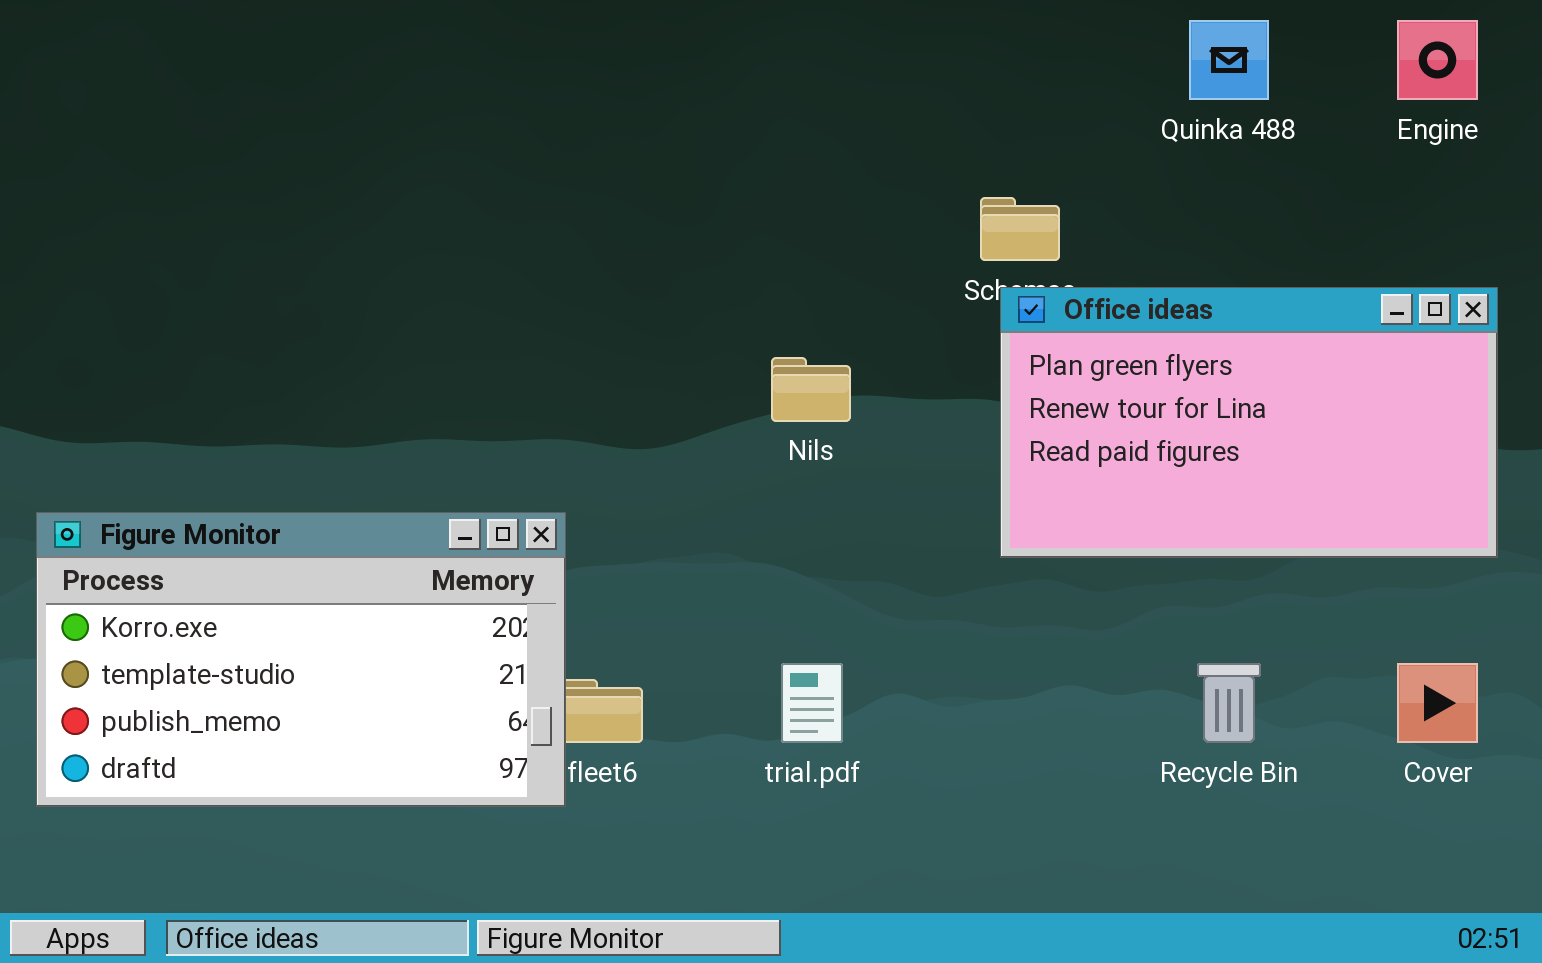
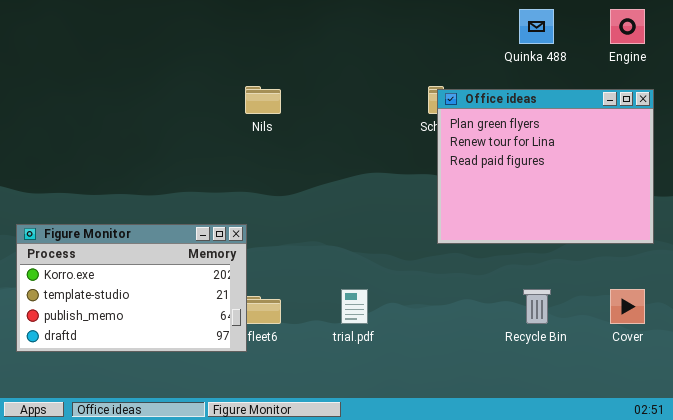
Office ideas: [1000,287,1498,558] -> [437,89,654,244], resized
Nils: [771,357,851,422] -> [245,86,281,114], moved

